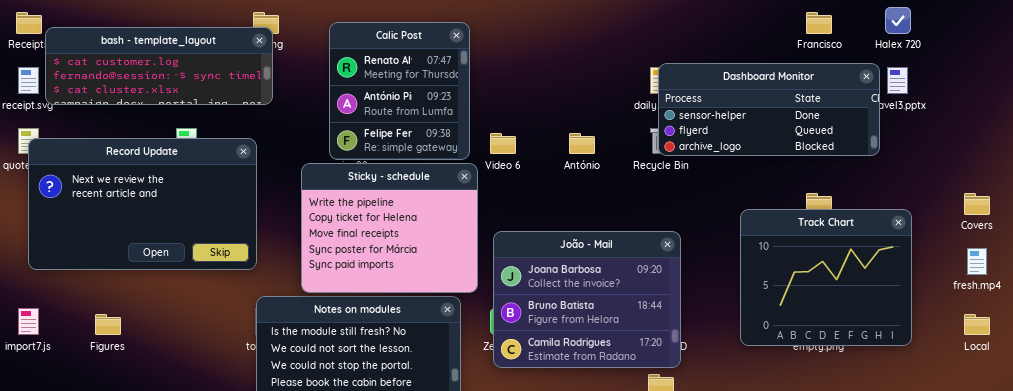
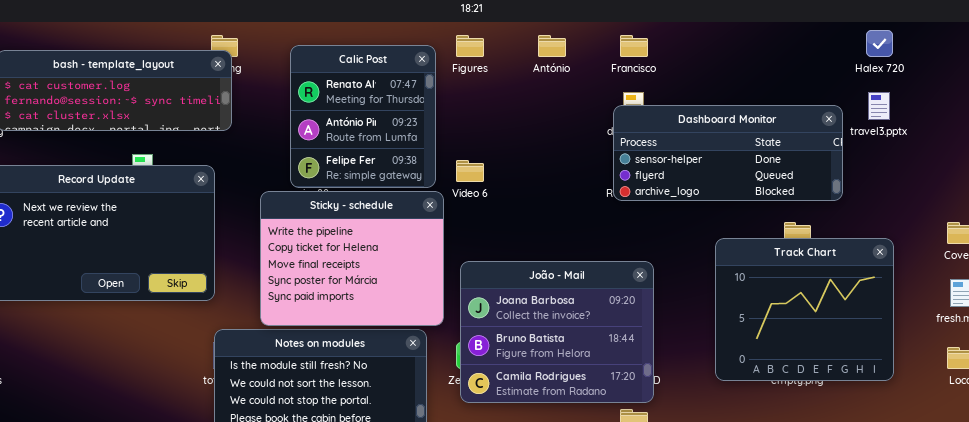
Francisco: [806,12,832,34] -> [620,35,648,57], moved
Dashboard Monitor: [658,63,880,156] -> [613,105,843,201], moved
António: [569,133,595,154] -> [538,35,566,57], moved
Figures: [95,314,121,335] -> [456,35,484,57], moved

